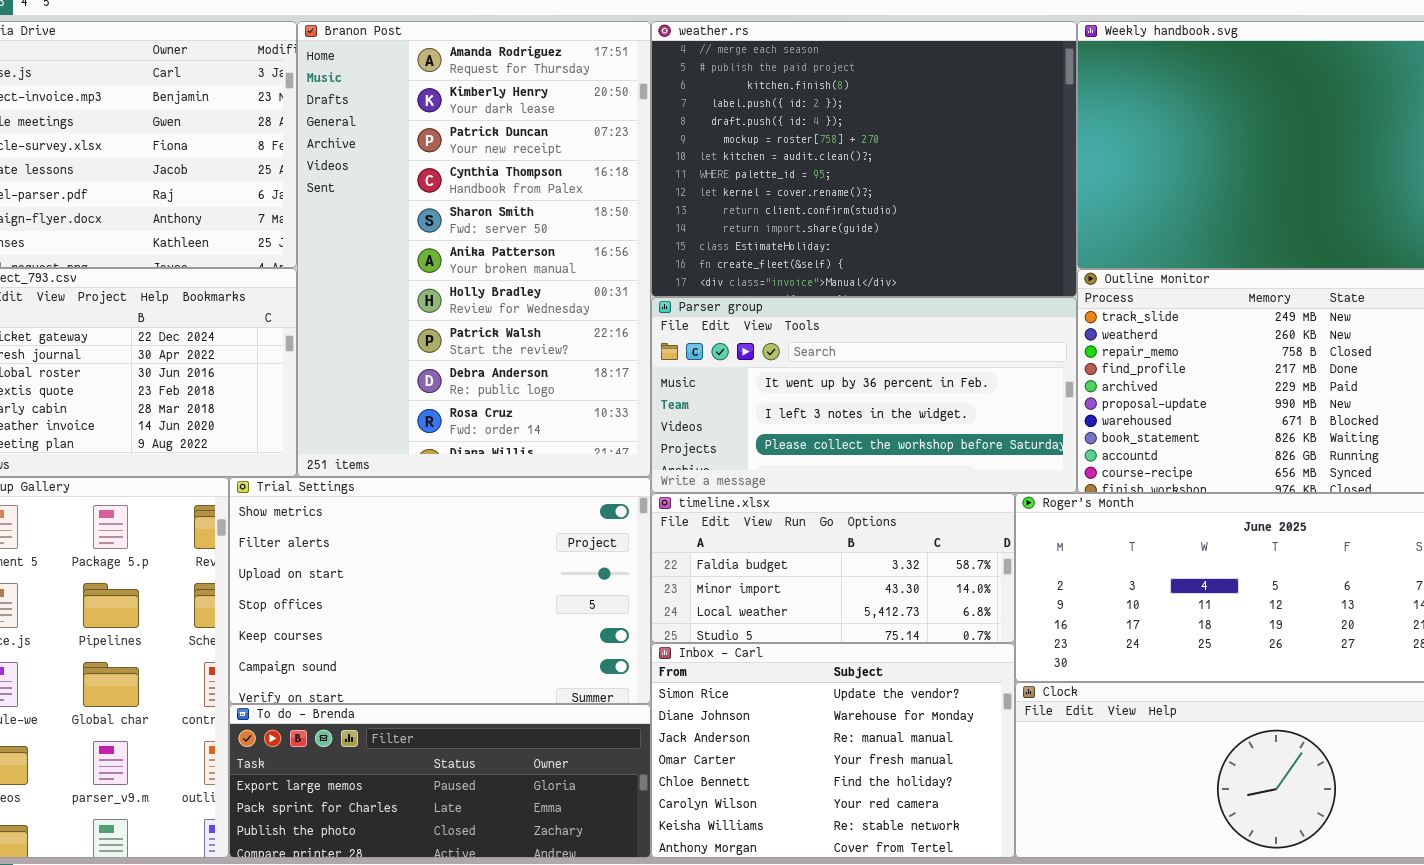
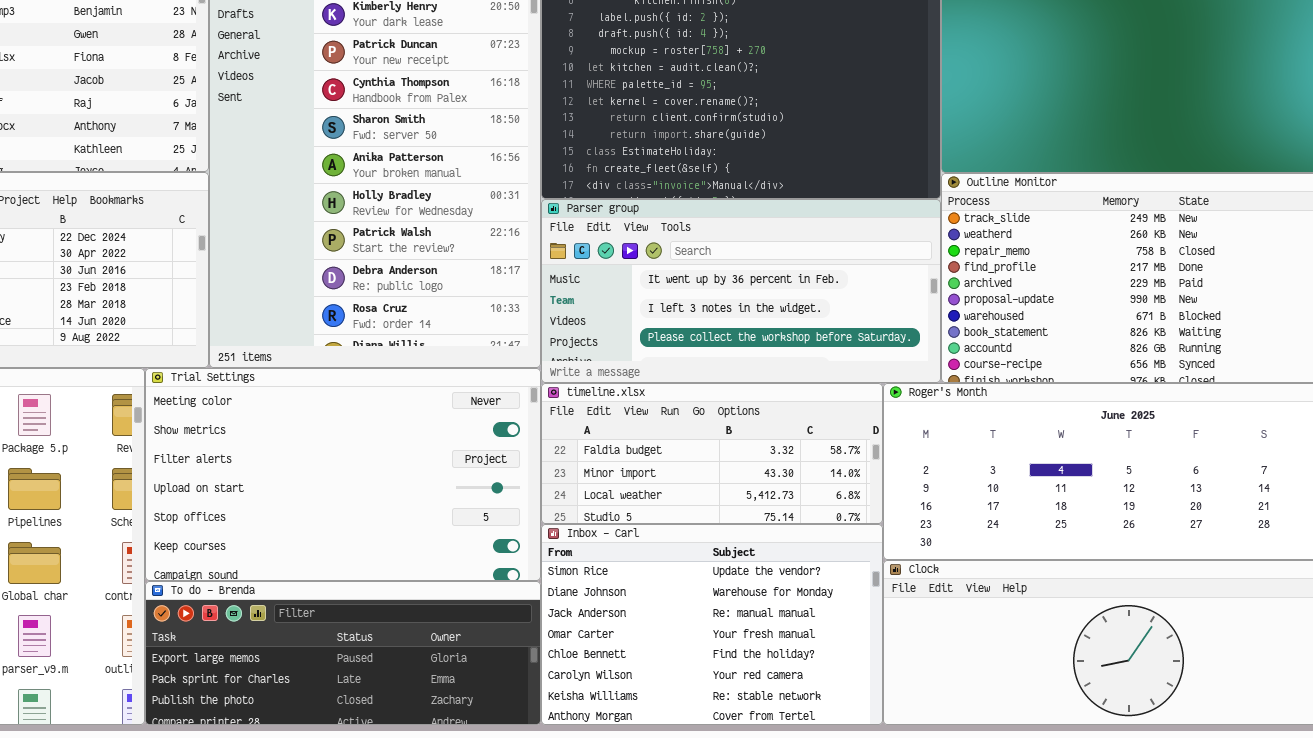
Trial Settings: [229,477,651,704] -> [145,368,541,581], scrolled up 1 row

